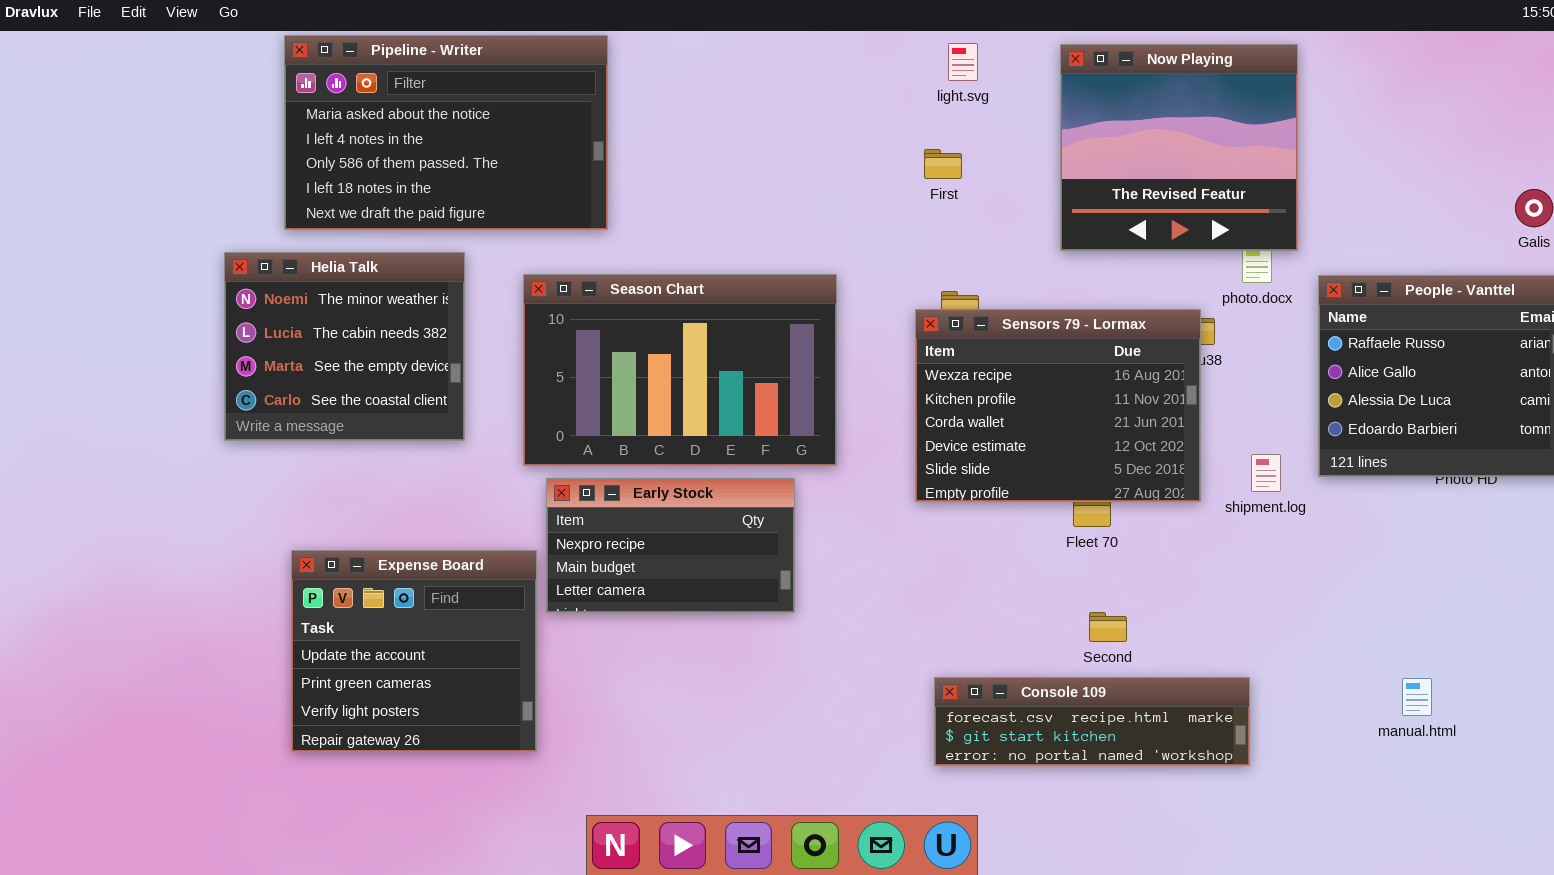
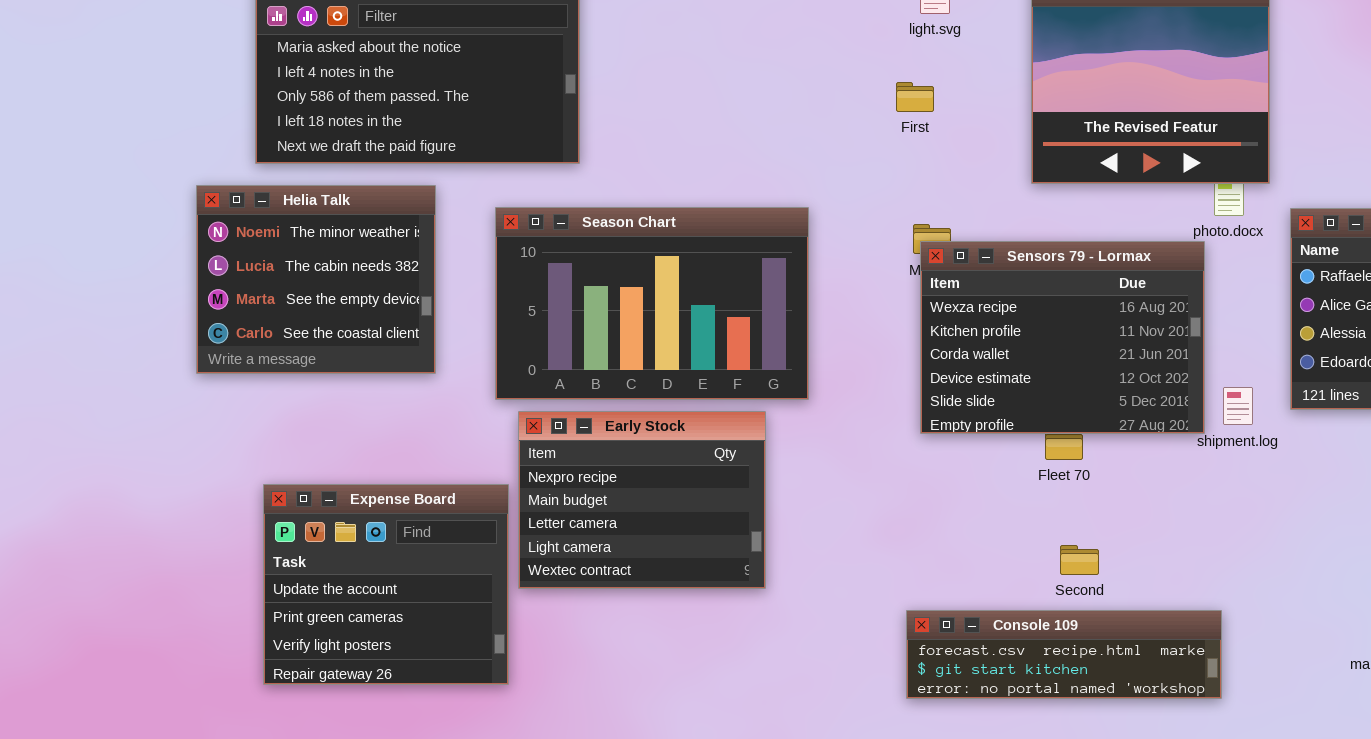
Sensors 79 - Lormax: [915,309,1201,502] -> [920,241,1205,434], moved
Early Stock: [546,478,795,613] -> [518,411,766,589], resized

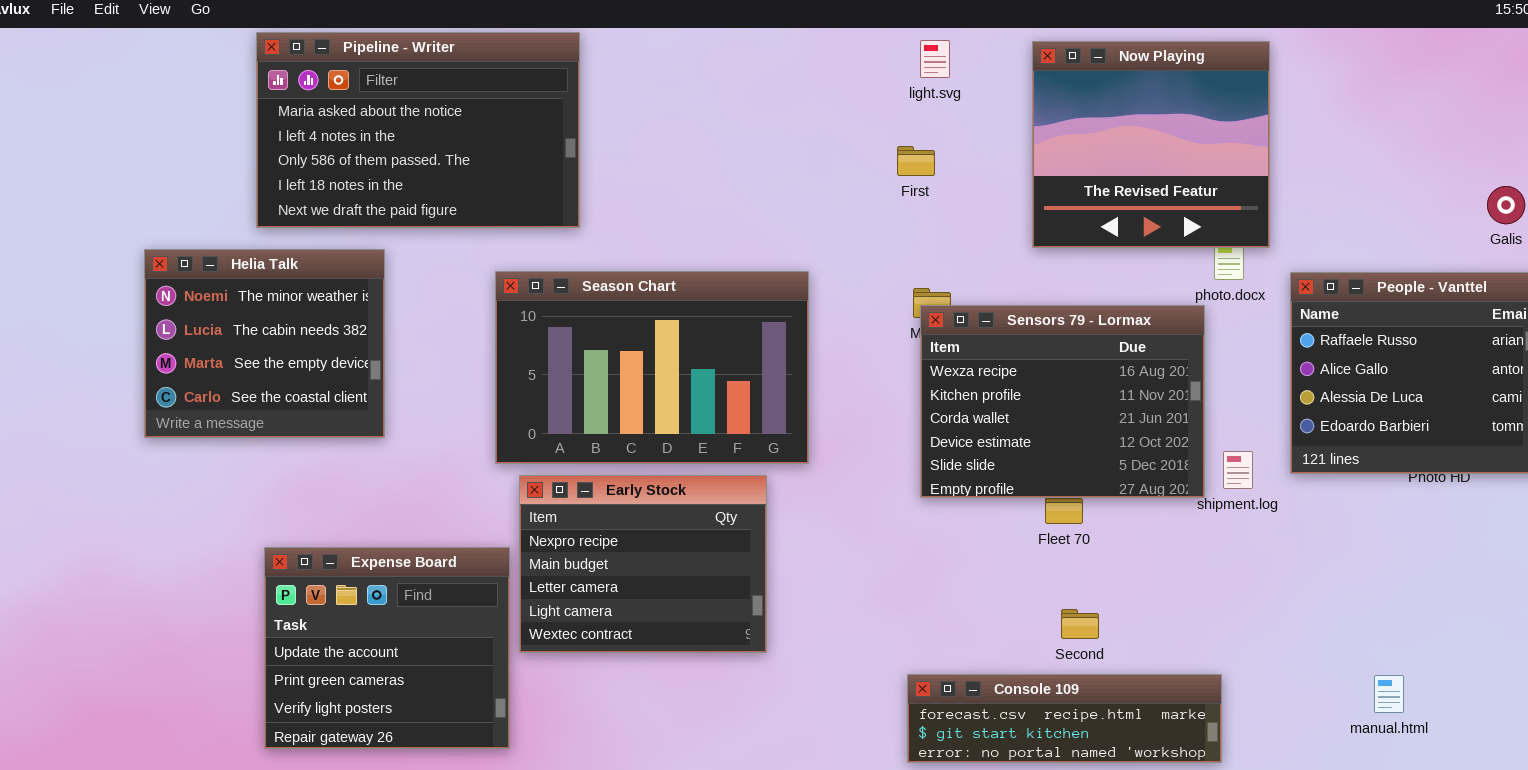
Helia Talk: [196,185,436,374] -> [144,249,385,438], moved

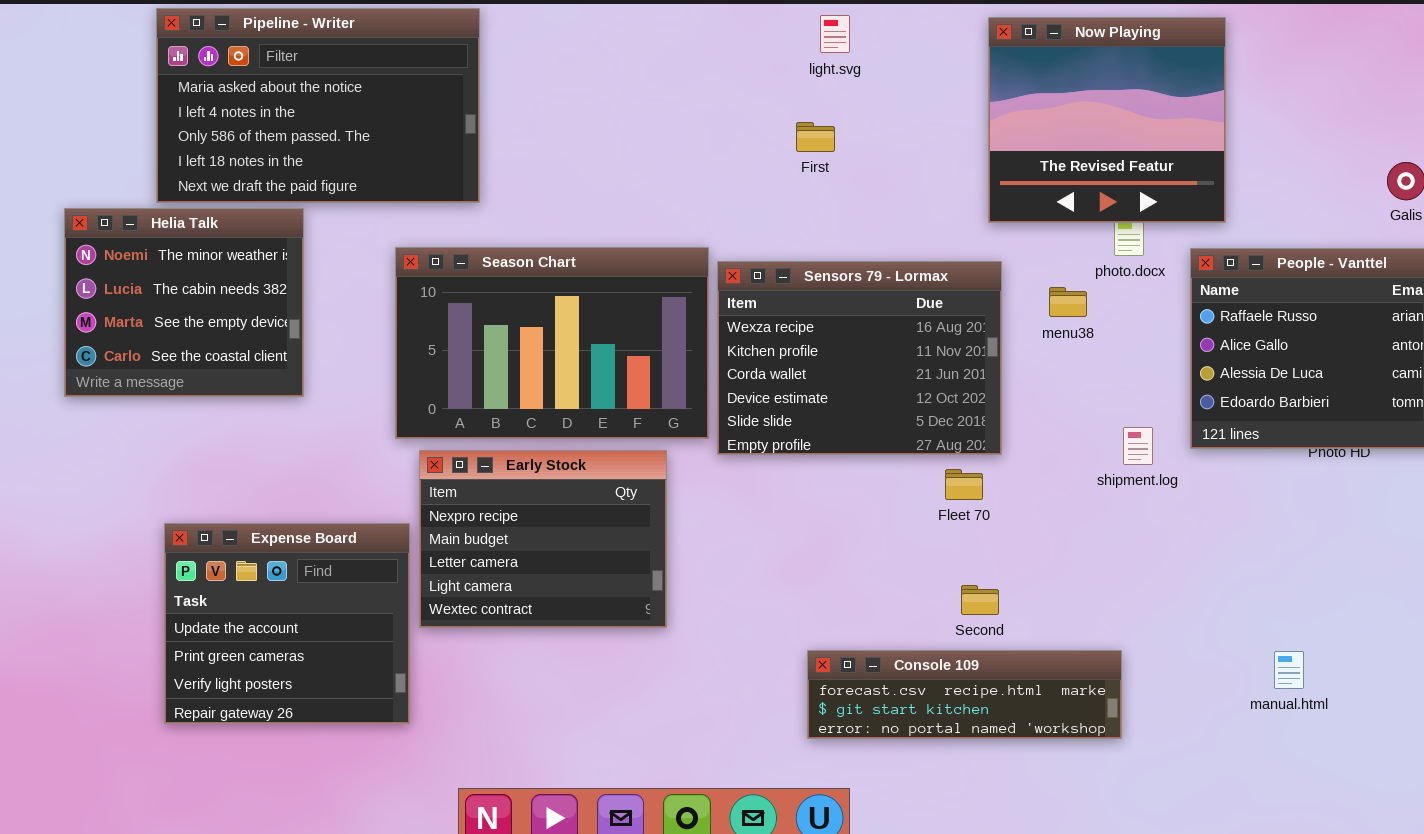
Now Playing: [1032,41,1270,248] -> [988,17,1226,223], moved
Helia Talk: [144,249,385,438] -> [64,208,304,397], moved
Sensors 79 - Lormax: [920,305,1205,498] -> [717,261,1002,455], moved

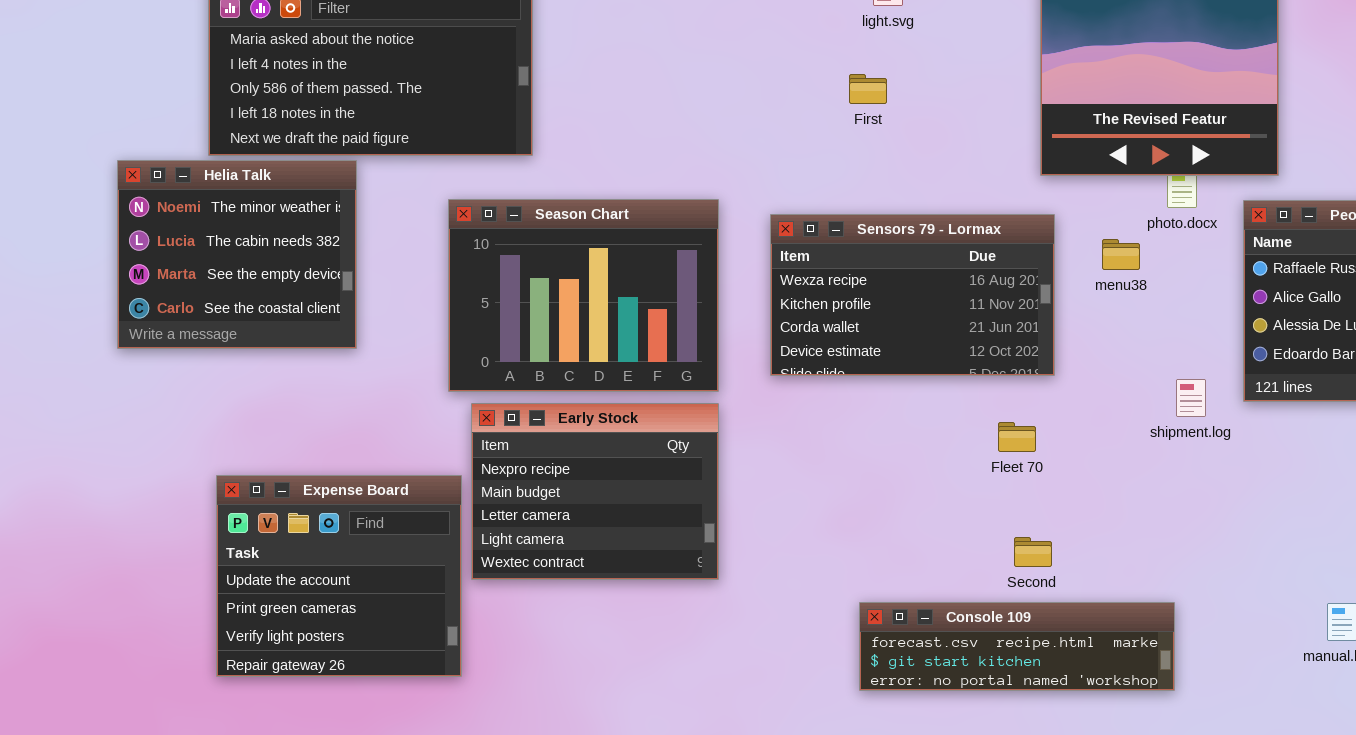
Season Chart: [395,247,709,439] -> [448,199,719,392], resized
Sensors 79 - Lormax: [717,261,1002,455] -> [770,214,1055,376], resized

